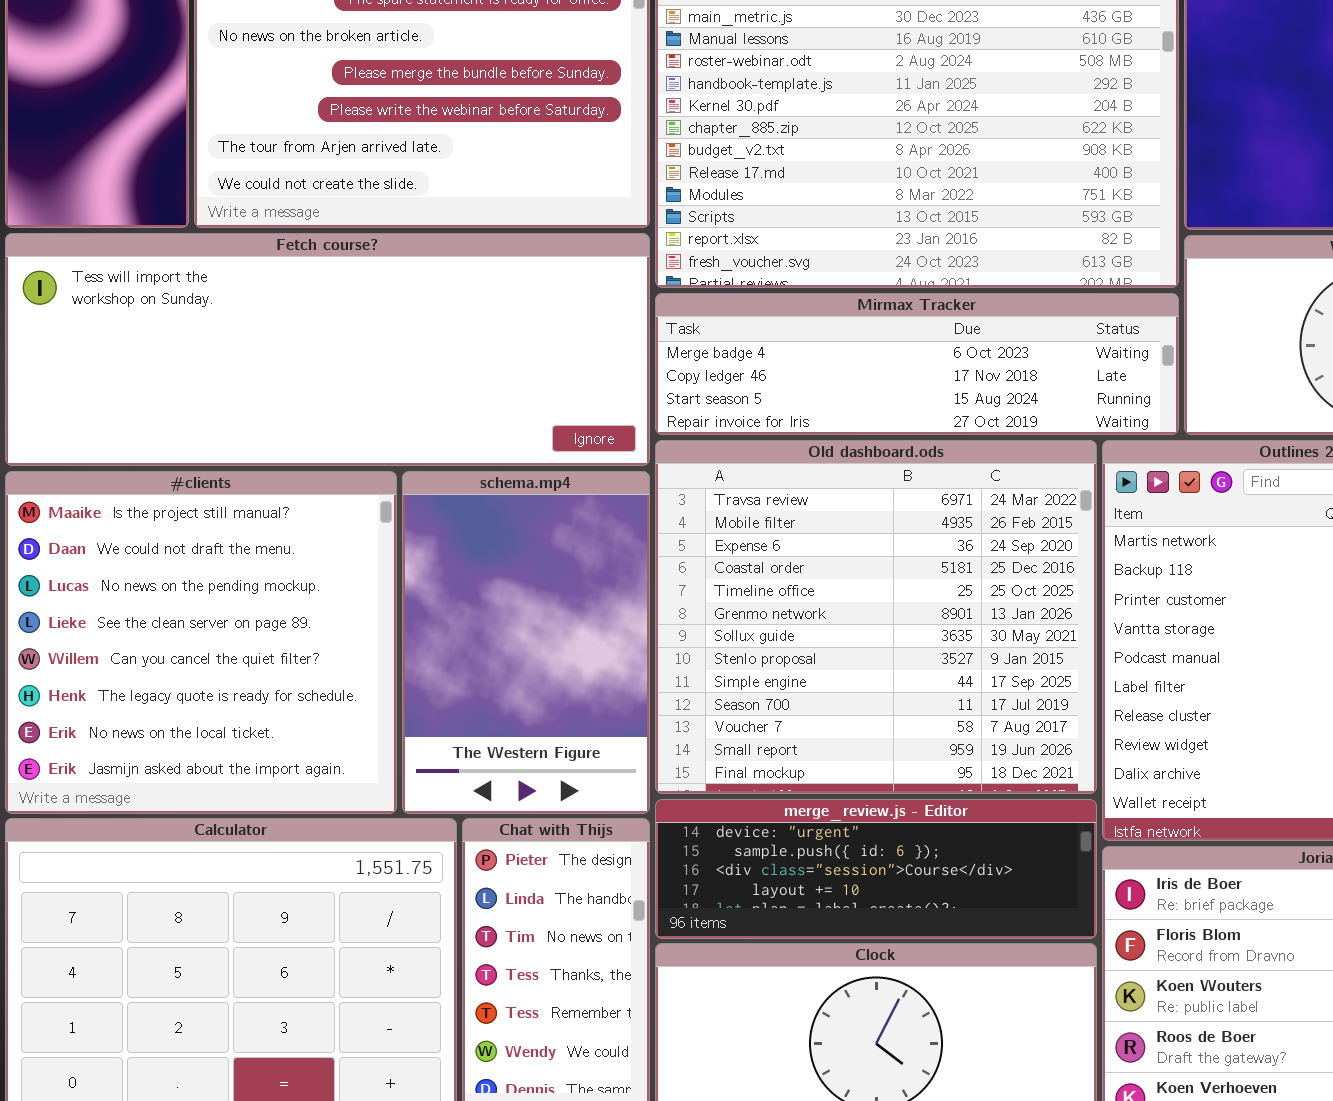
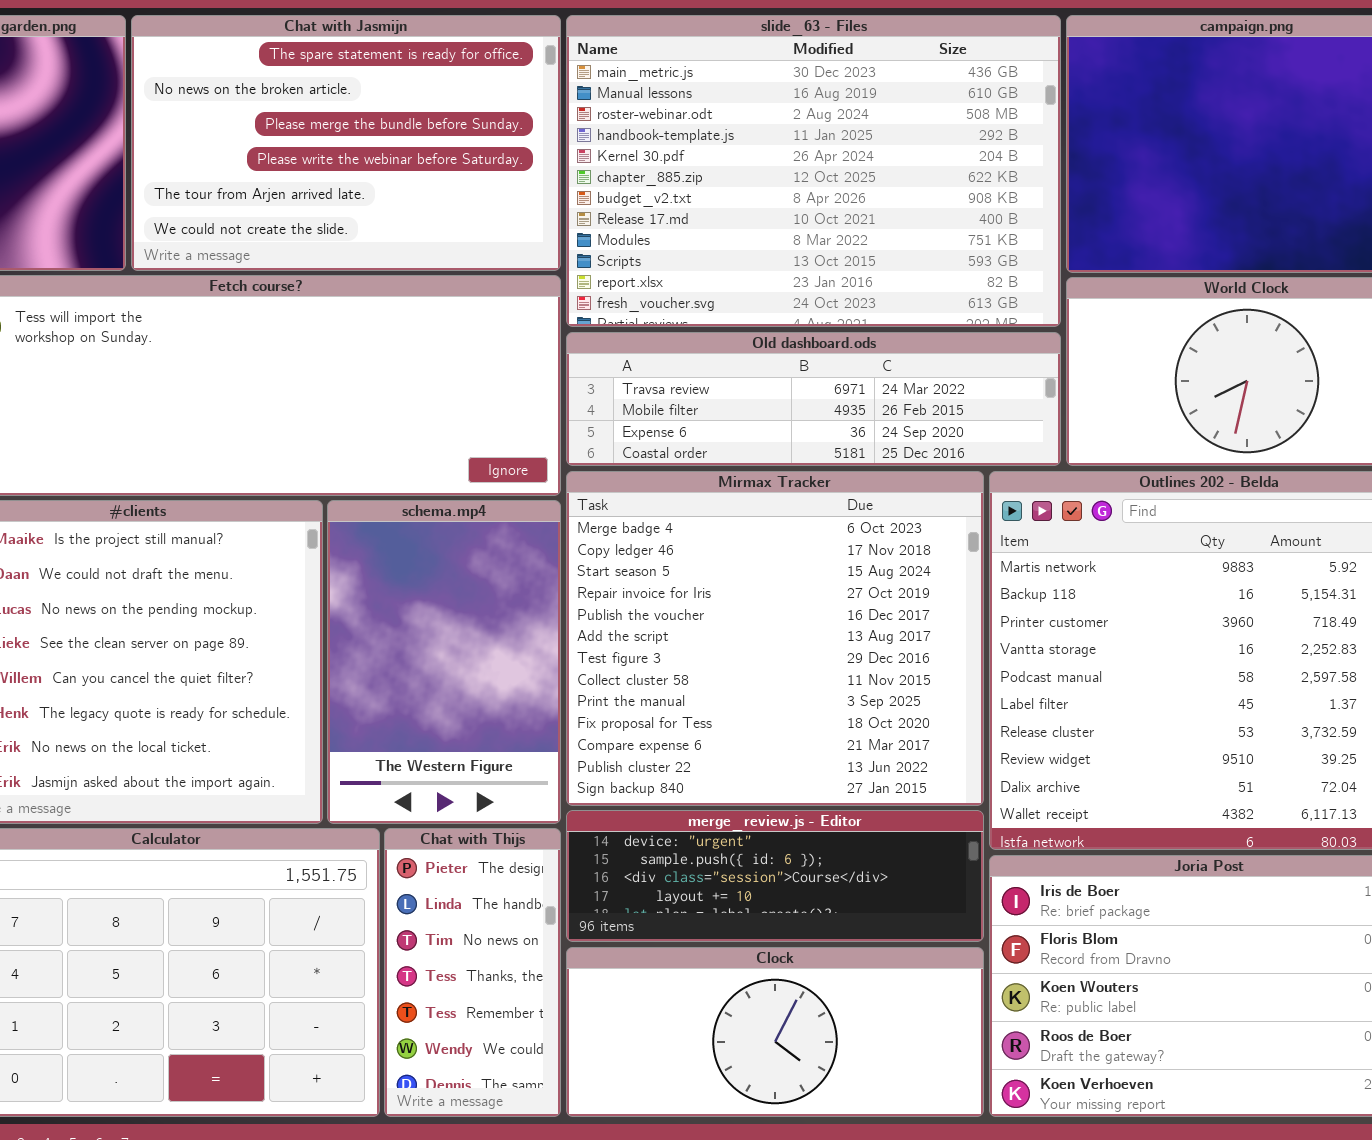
Mirmax Tracker: [655,293,1179,435] -> [566,471,984,806], moved, resized
Old dashboard.ods: [655,440,1097,794] -> [566,332,1061,466], moved, resized

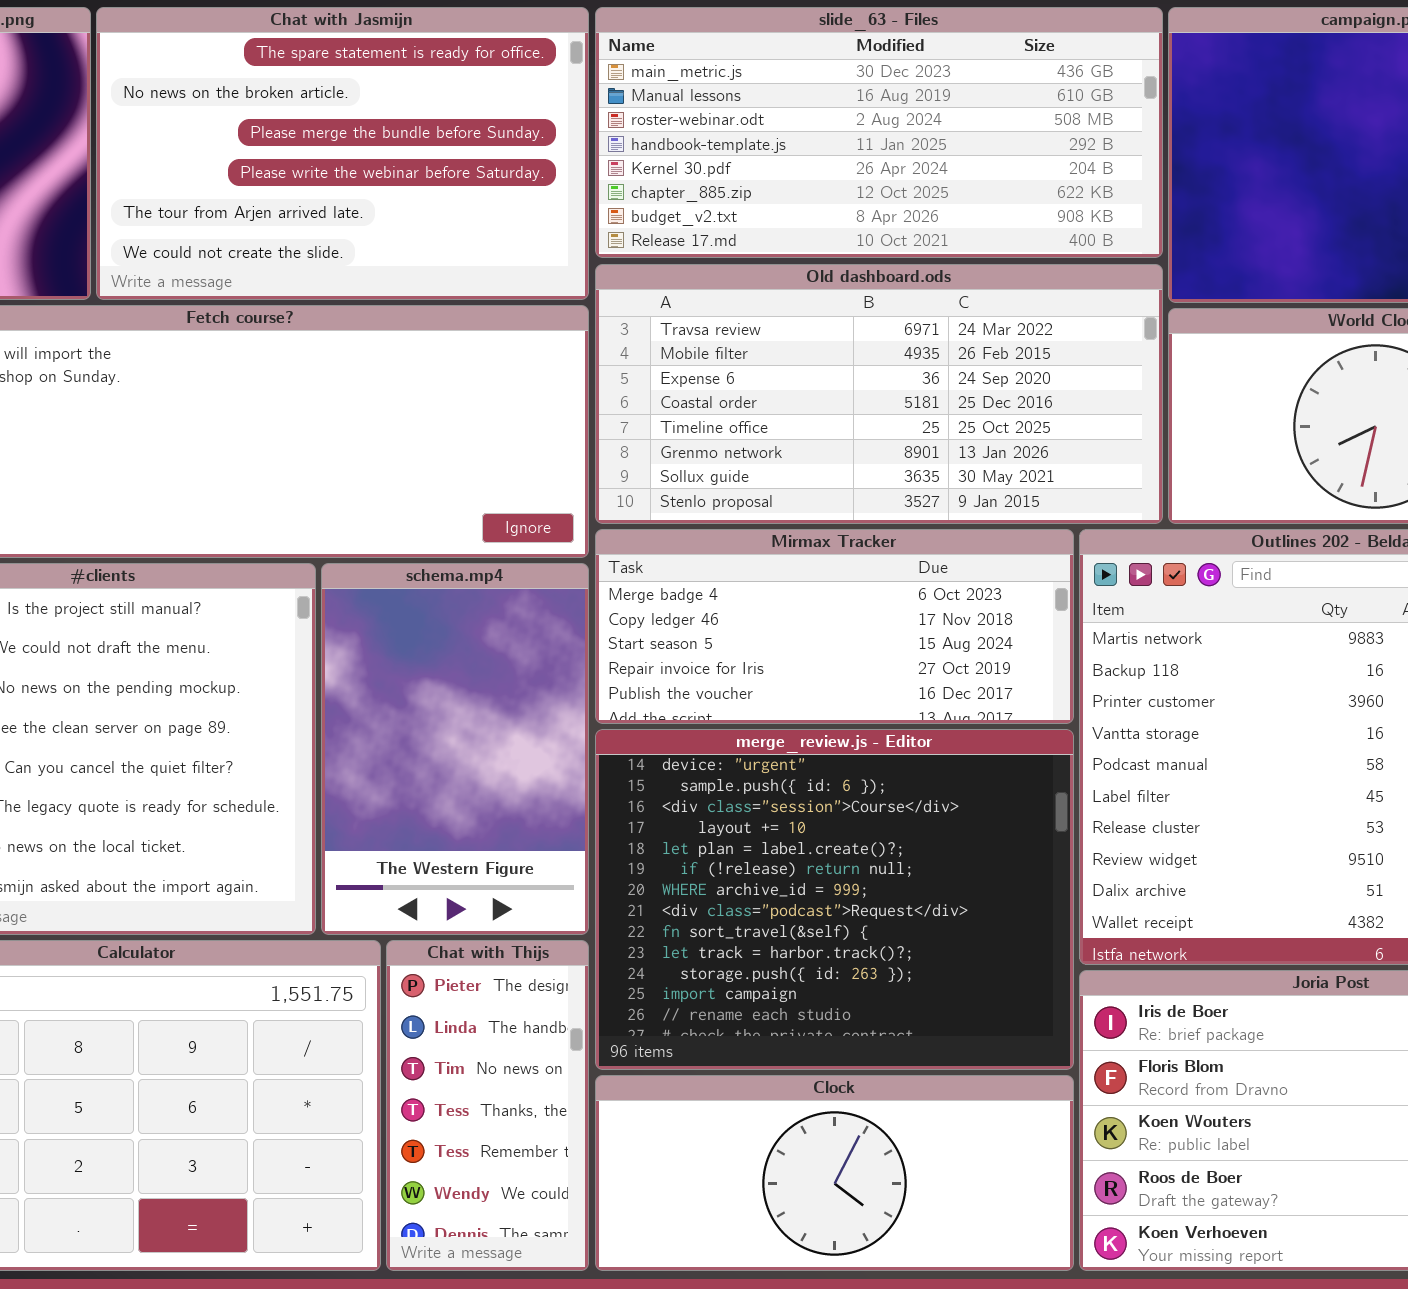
slide_63 - Files: [566,15,1061,327] -> [595,7,1163,258], resized
Old dashboard.ods: [566,332,1061,466] -> [595,264,1163,524], resized
Mirmax Tracker: [566,471,984,806] -> [595,529,1074,724], resized
merge_review.js - Editor: [566,810,984,942] -> [595,729,1074,1070], resized

